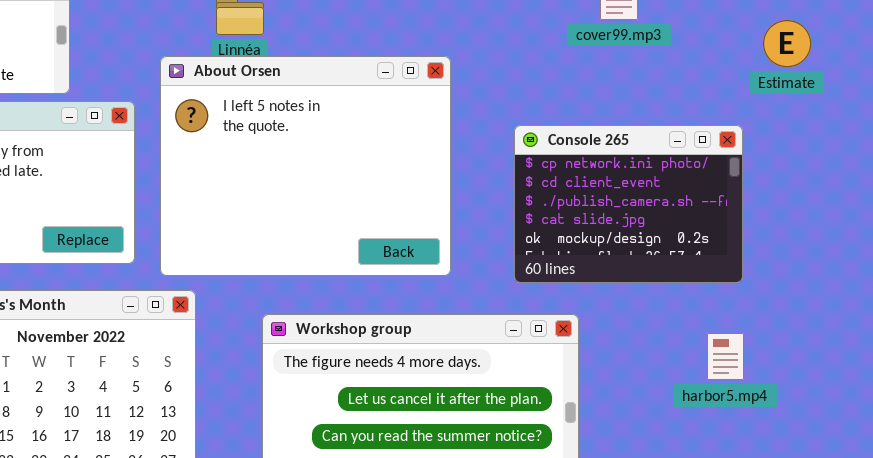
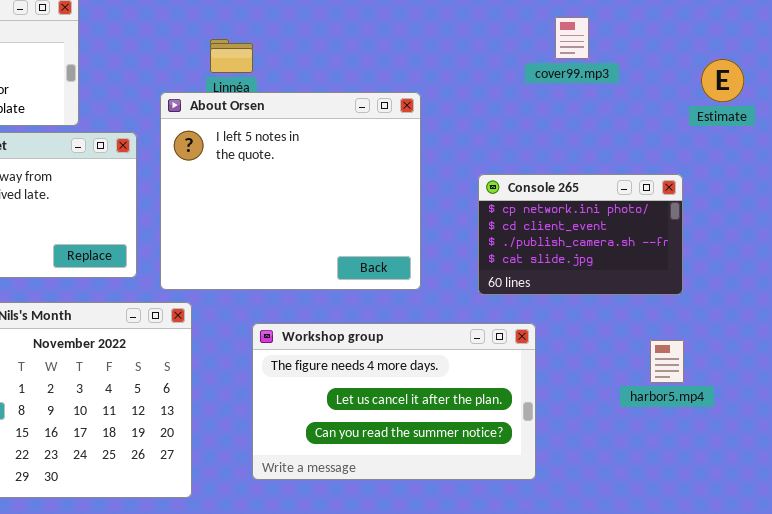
Console 265: [514,125,743,283] -> [478,174,683,295], resized

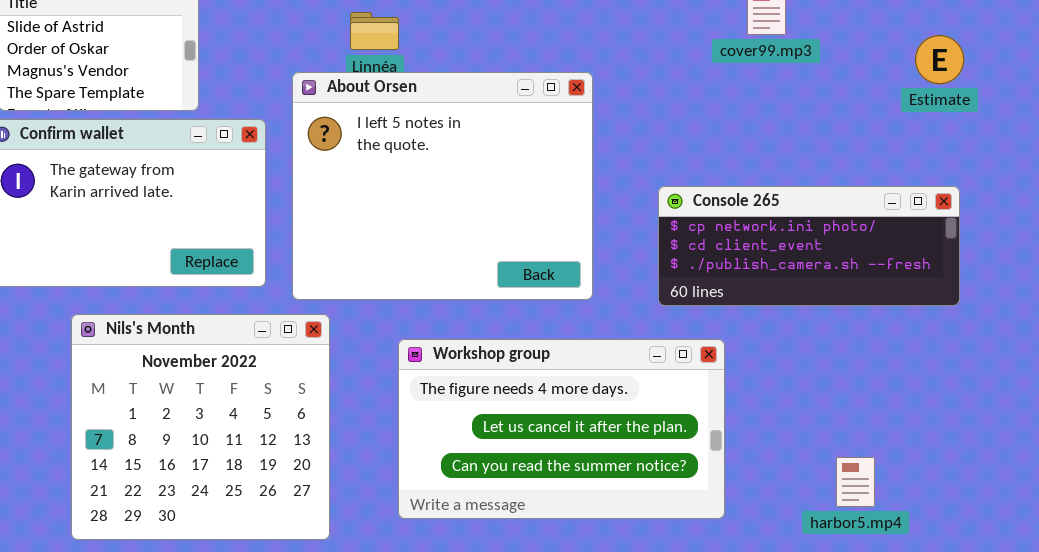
Console 265: [478,174,683,295] -> [658,186,960,306], resized
harbor5.mp4: [650,340,684,383] -> [836,457,875,507], moved

